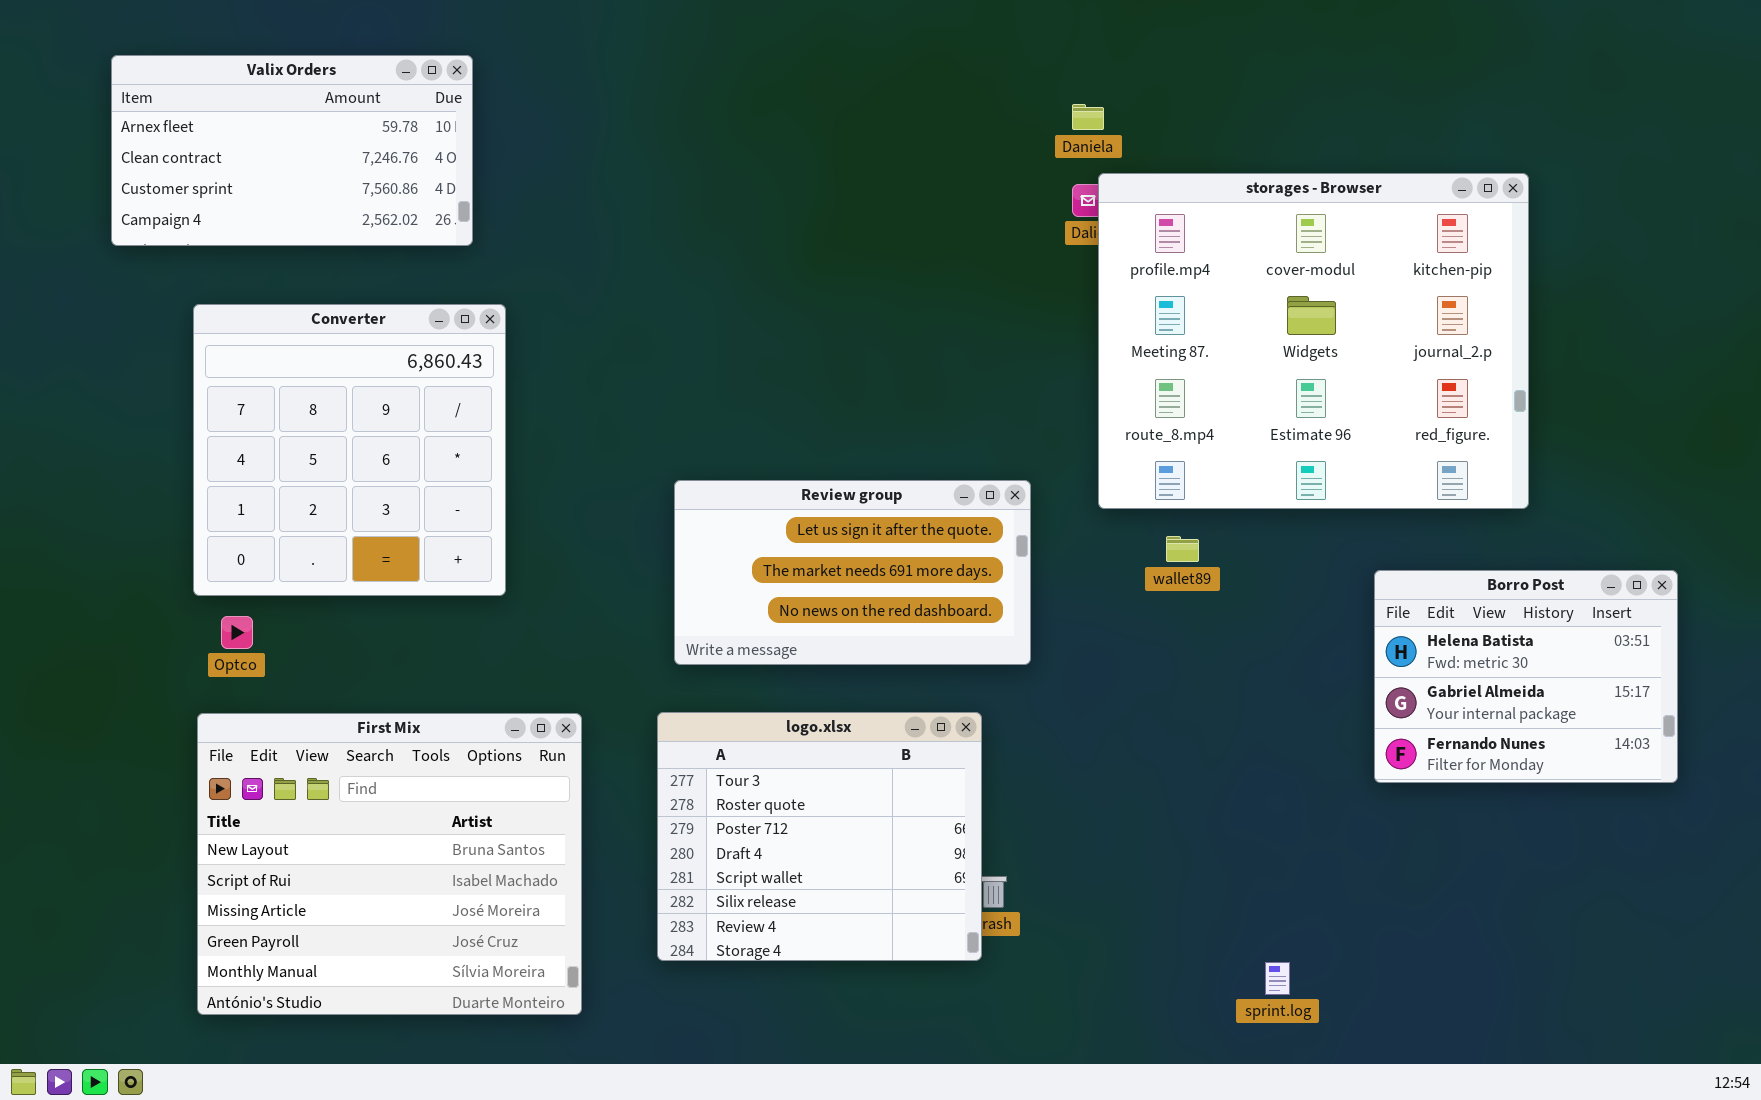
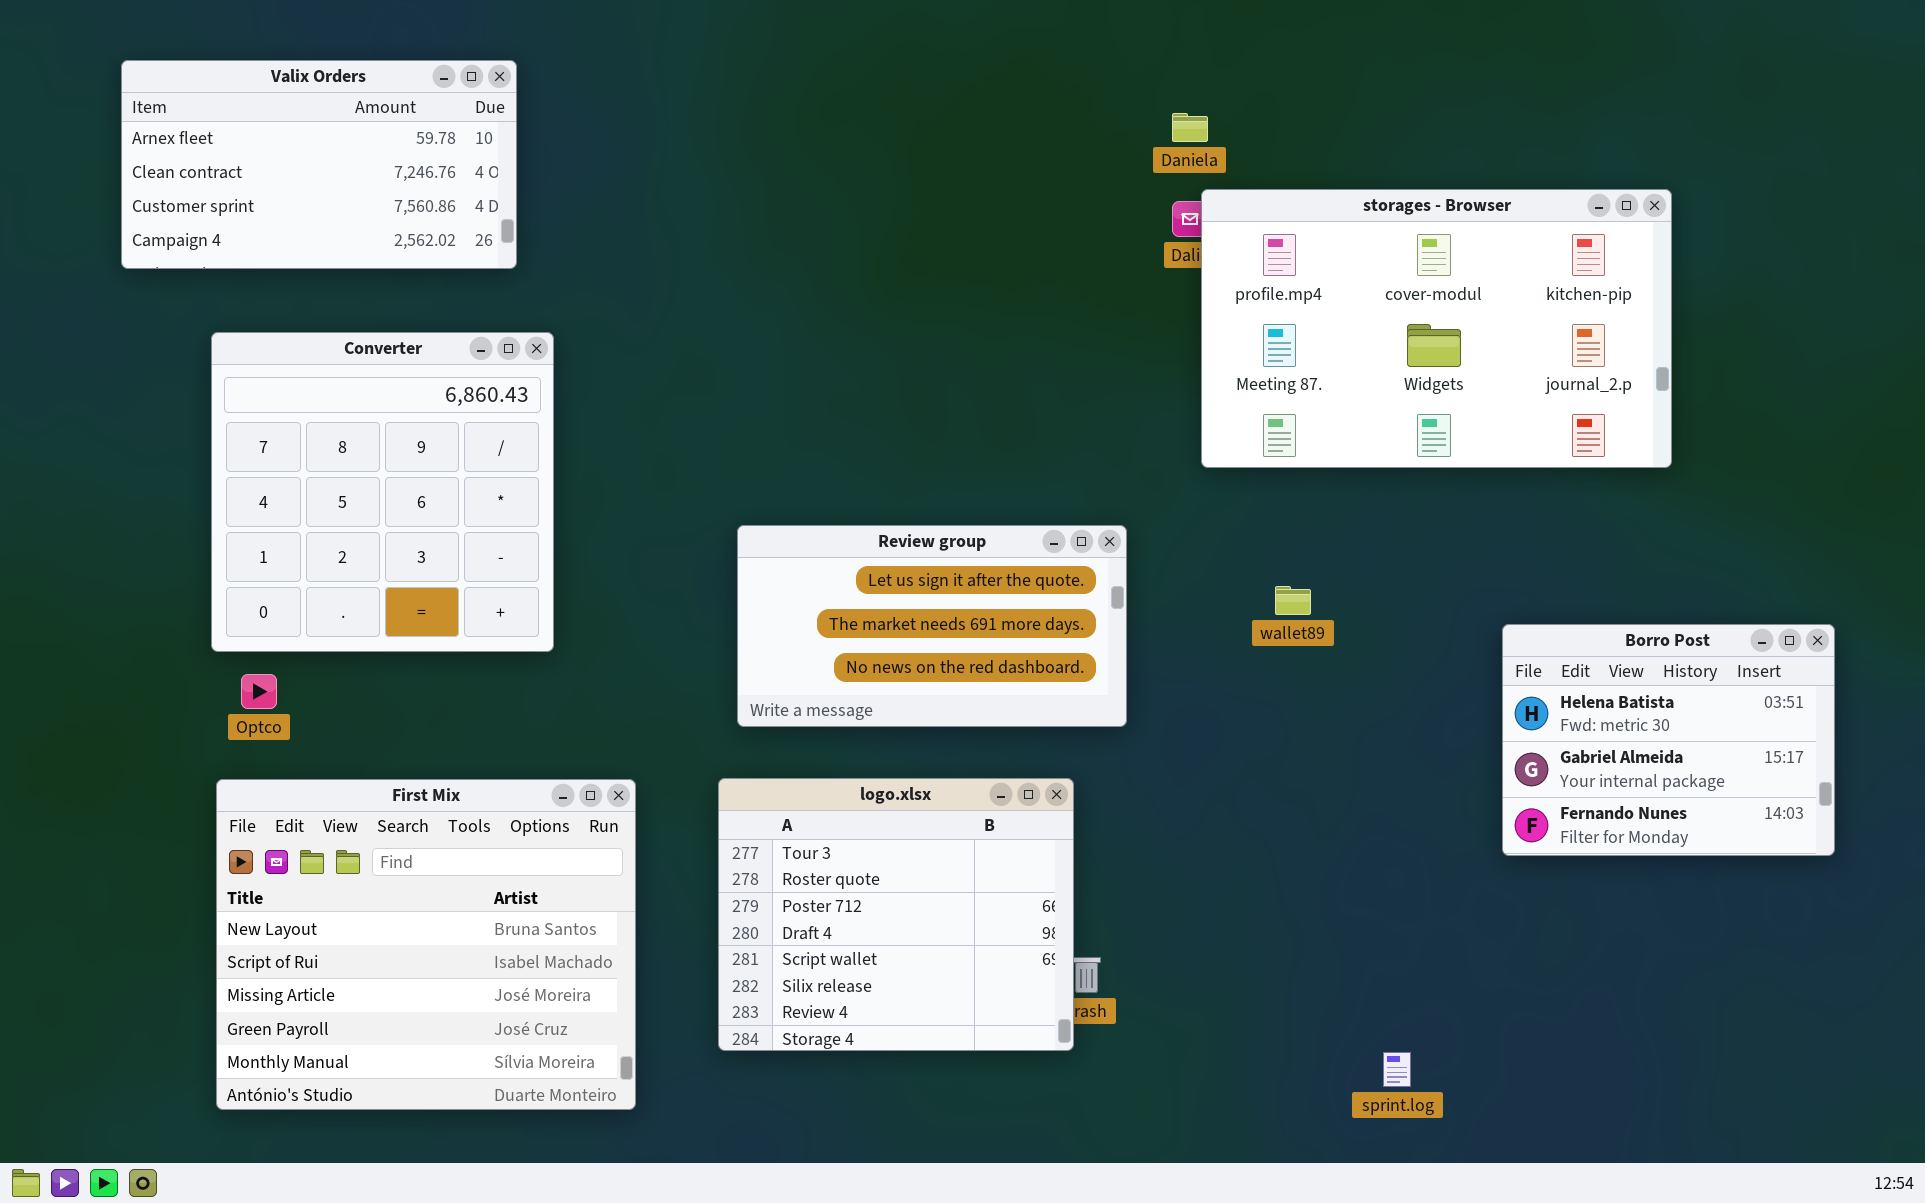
storages - Browser: [1098,173,1529,509] -> [1201,189,1672,468], resized

